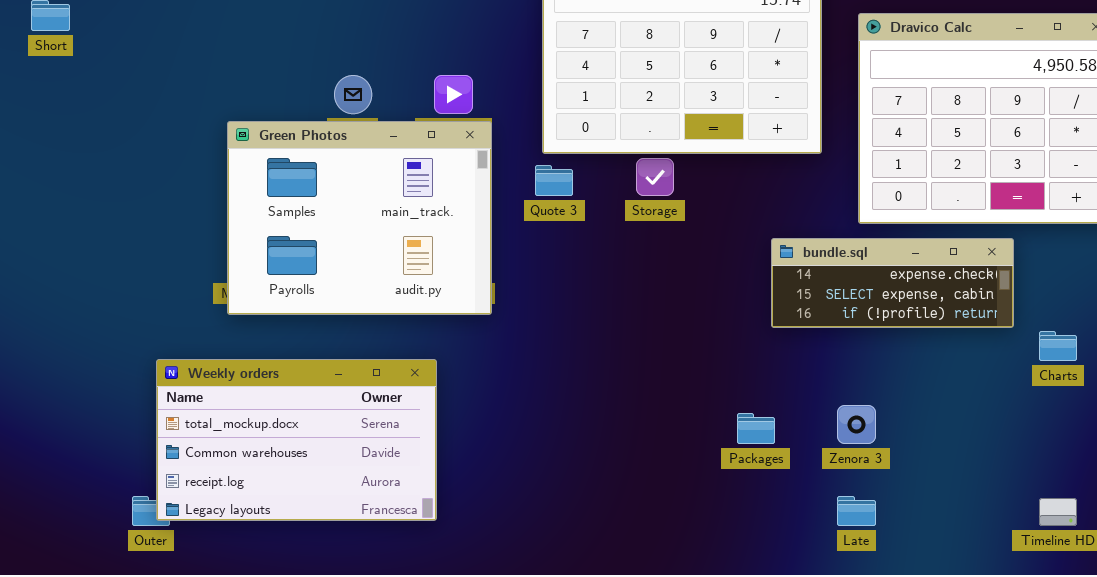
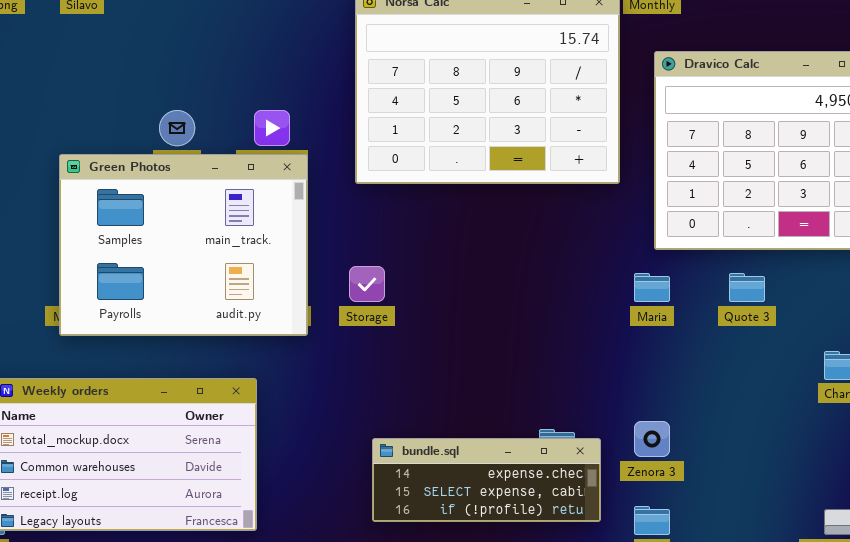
Storage: [636,158,674,196] -> [349,266,385,302], moved
Quote 3: [535,165,573,196] -> [729,273,765,302], moved
bundle.sql: [771,238,1014,328] -> [372,438,601,522], moved

